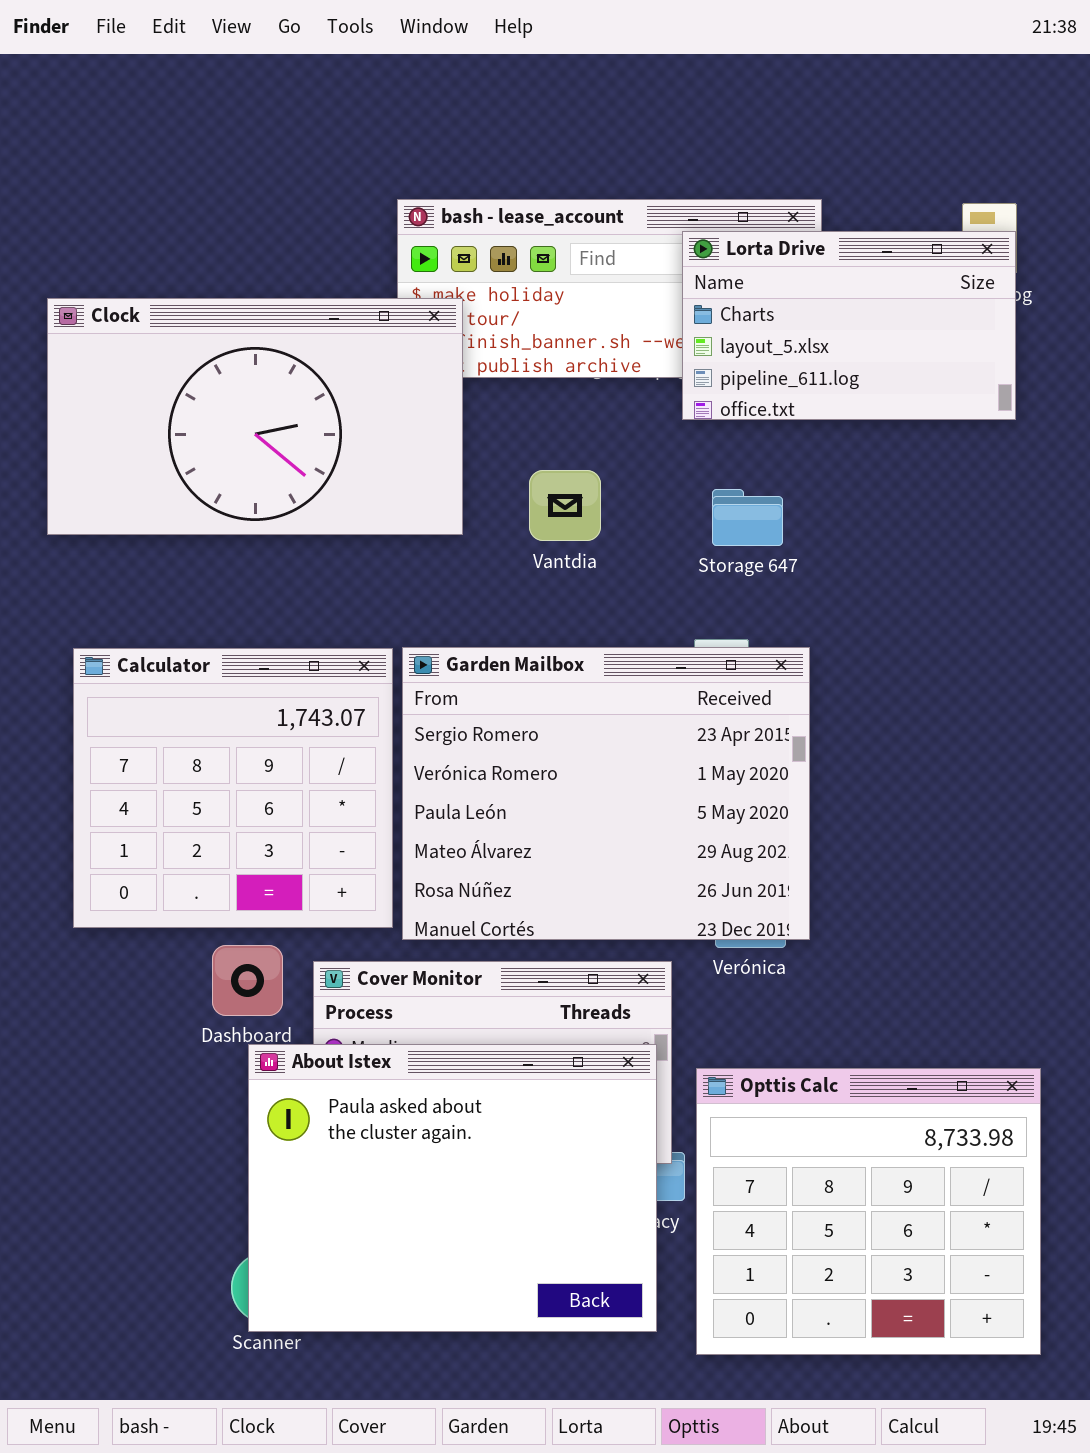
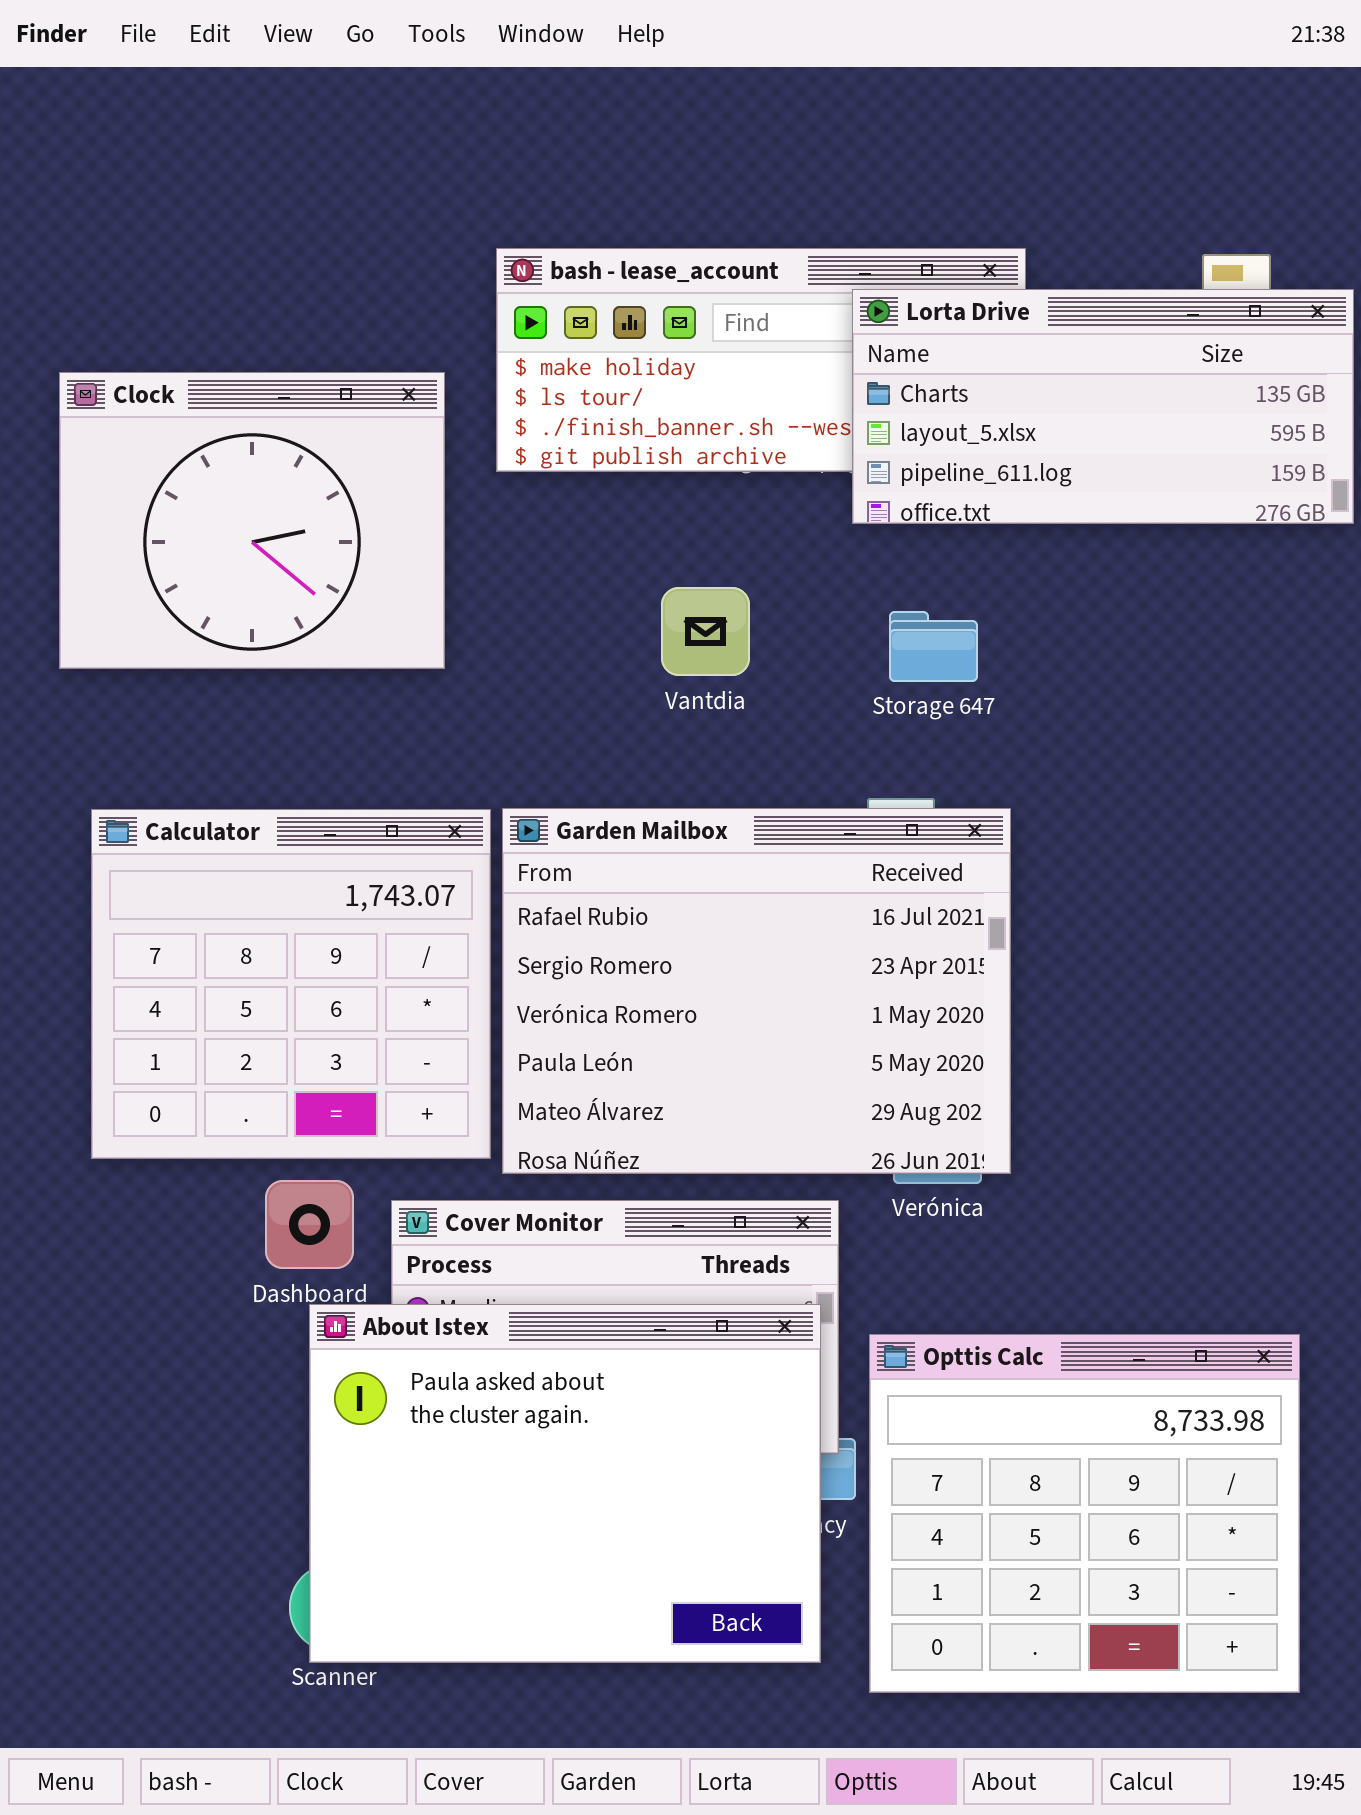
Lorta Drive: [682,231,1016,420] -> [852,289,1354,524], resized
Clock: [47,298,463,535] -> [59,372,445,669], resized
Garden Mailbox: [402,647,810,940] -> [502,808,1011,1174], scrolled up 1 row

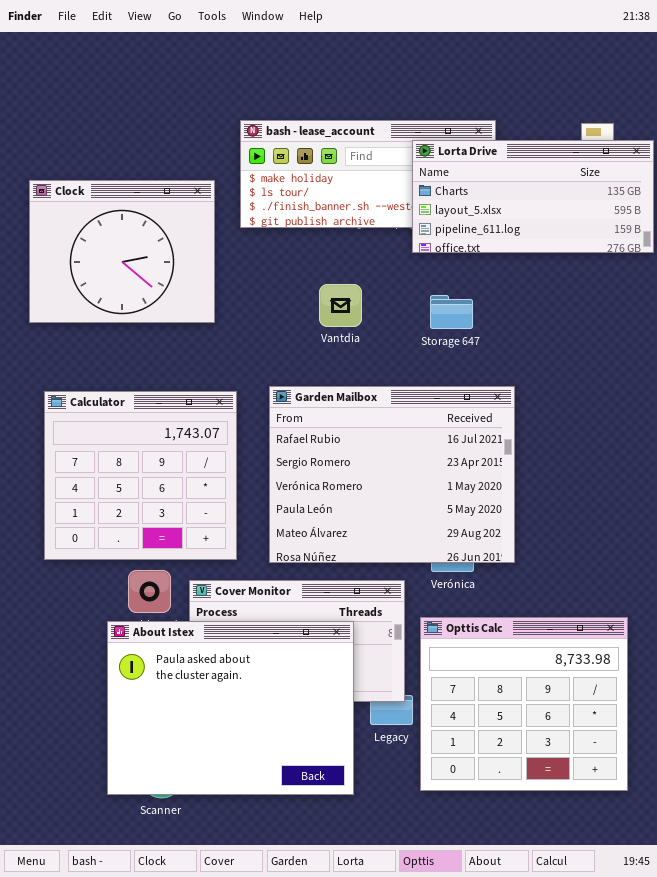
Garden Mailbox: [502,808,1011,1174] -> [269,386,515,563], moved
About Istex: [309,1304,821,1663] -> [107,621,354,795], moved
Opttis Calc: [869,1334,1300,1693] -> [420,617,628,791], moved

